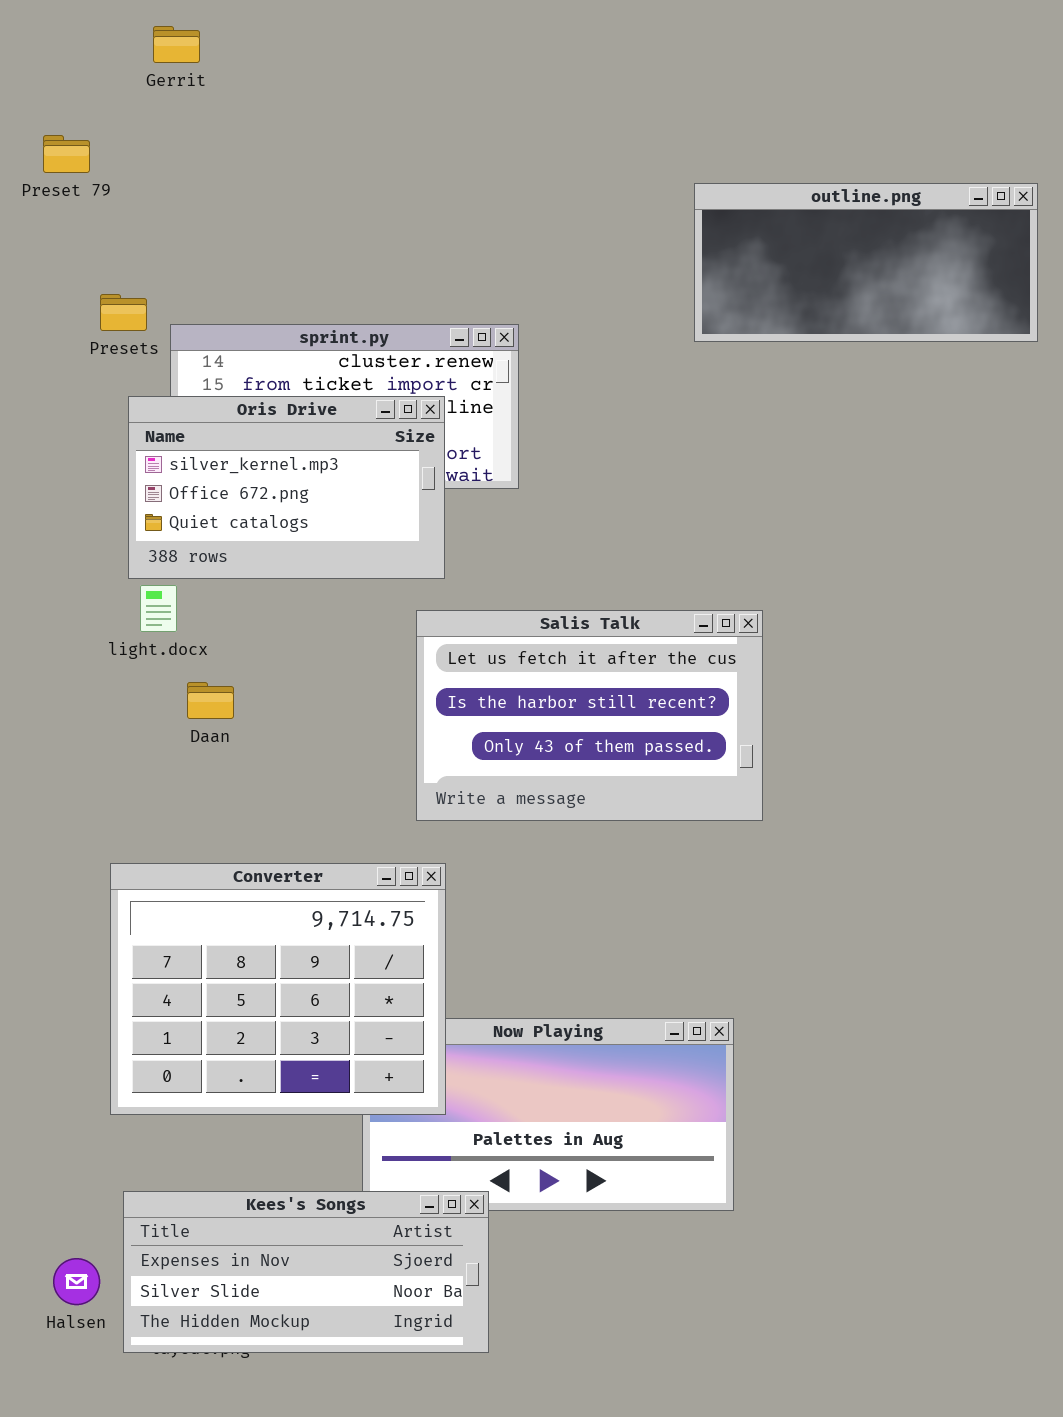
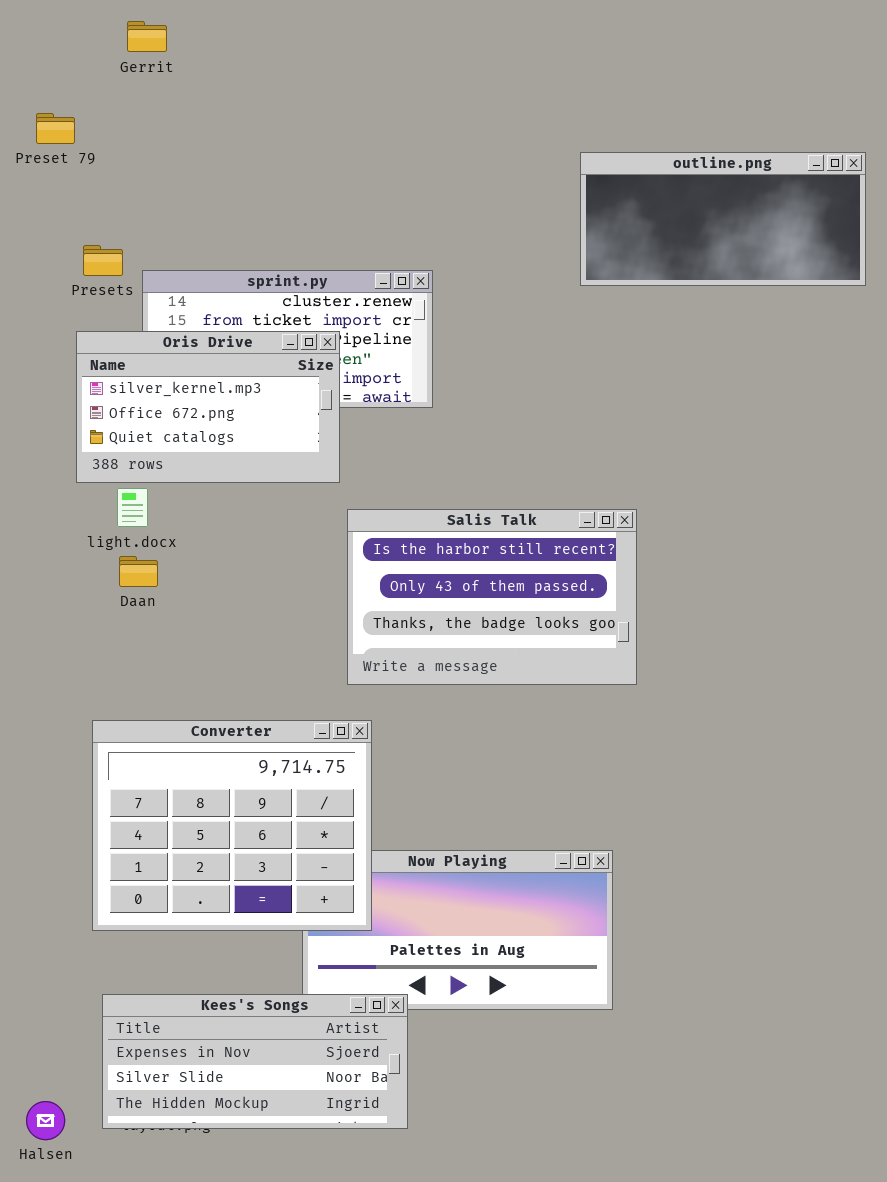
Oris Drive: [128,396,445,579] -> [76,331,340,483], moved
Salis Talk: [416,610,763,821] -> [347,509,637,685], scrolled down 1 row
Daan: [187,682,234,719] -> [119,556,158,587], moved
Halsen: [53,1258,100,1305] -> [26,1101,65,1140], moved

